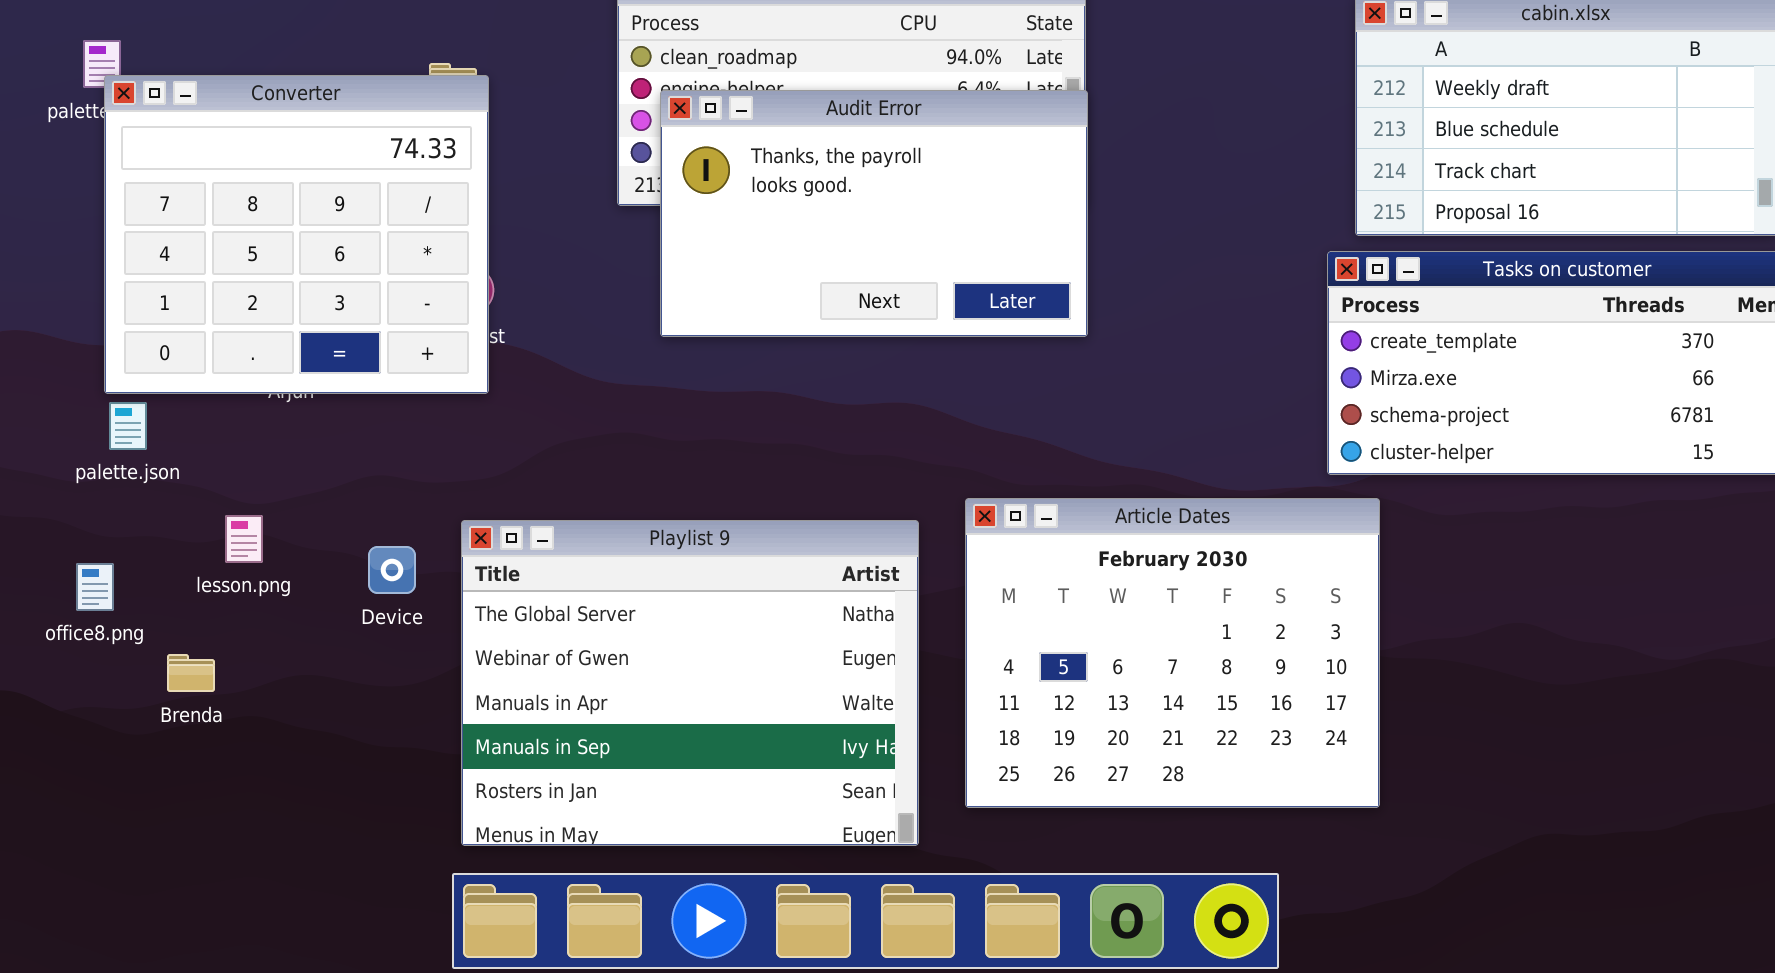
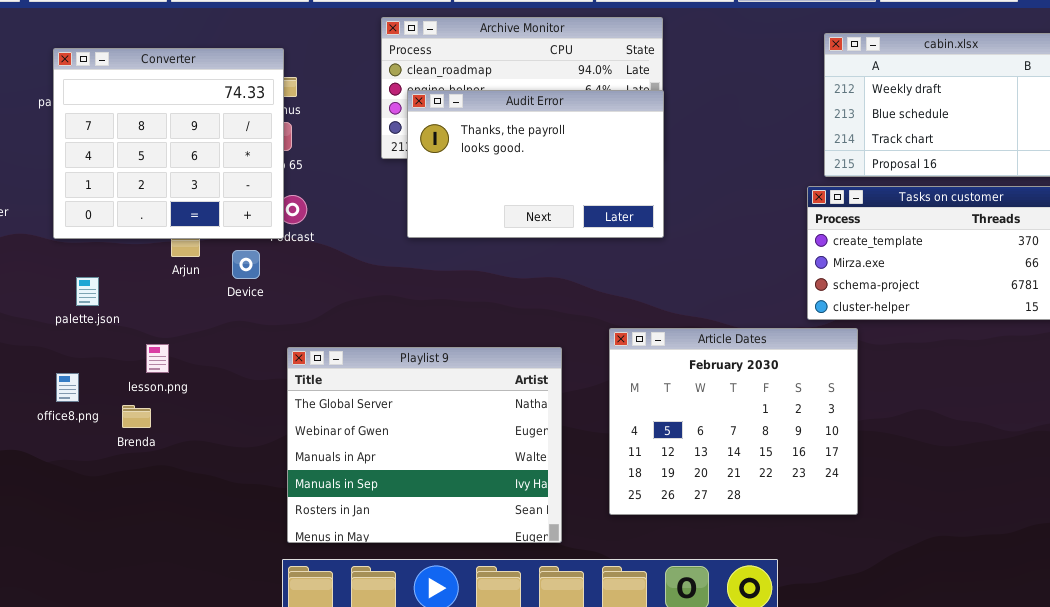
Converter: [104,75,489,394] -> [53,48,284,239], moved
Article Dates: [965,498,1380,808] -> [609,328,858,515], moved
Device: [368,546,416,594] -> [232,250,260,279], moved
Brenda: [167,654,215,692] -> [122,405,151,428], moved

